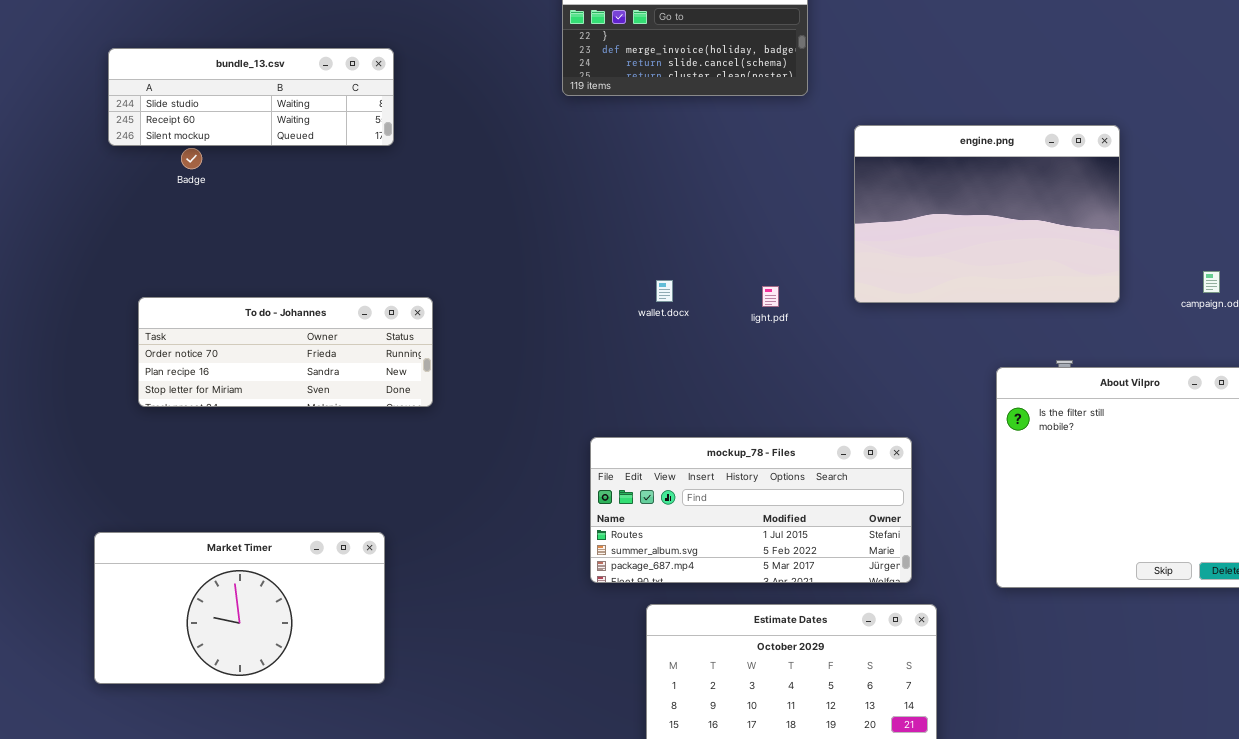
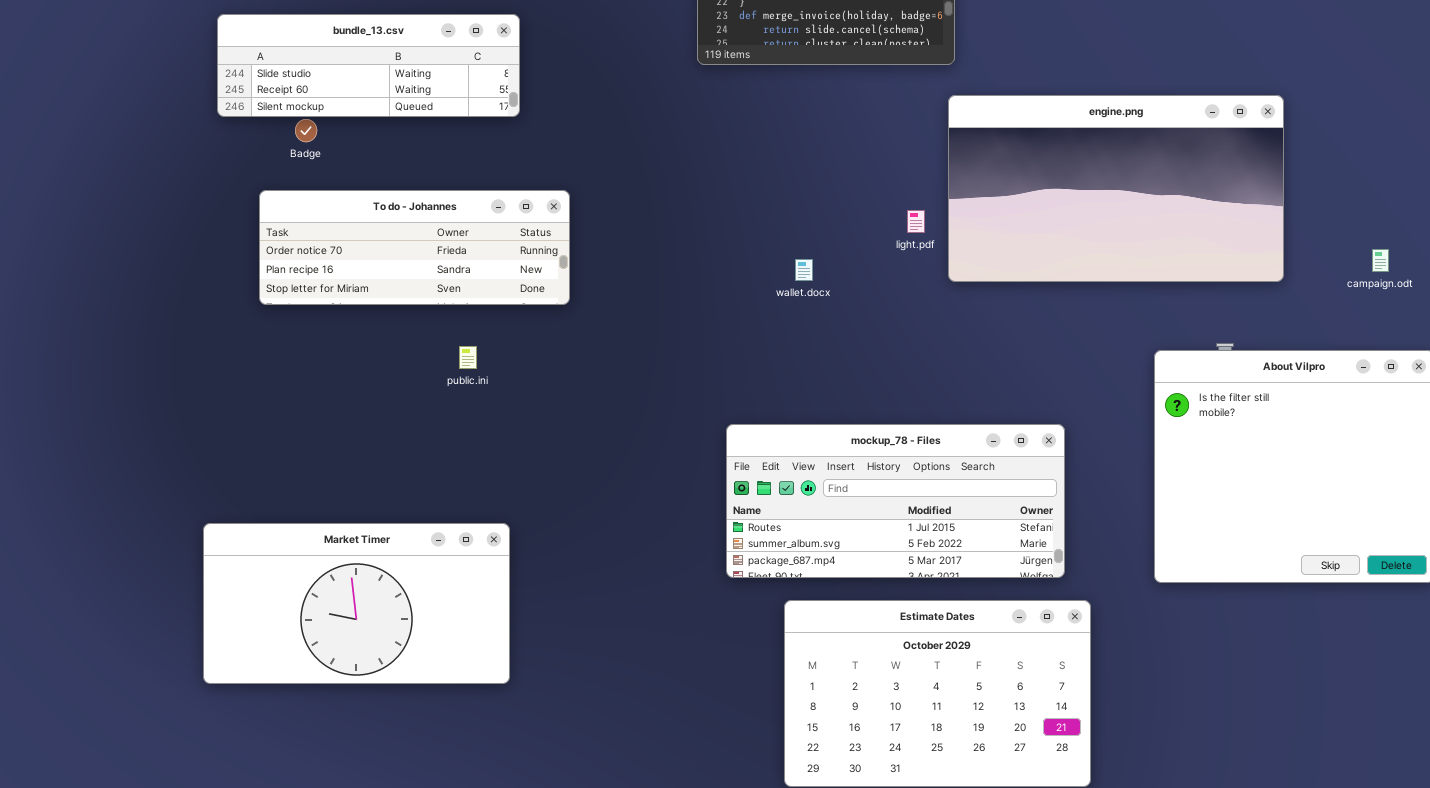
engine.png: [854,125,1120,303] -> [948,95,1284,282], resized
light.pdf: [762,286,779,307] -> [907,210,925,233], moved
To do - Johannes: [138,297,433,407] -> [259,190,570,305], moved

